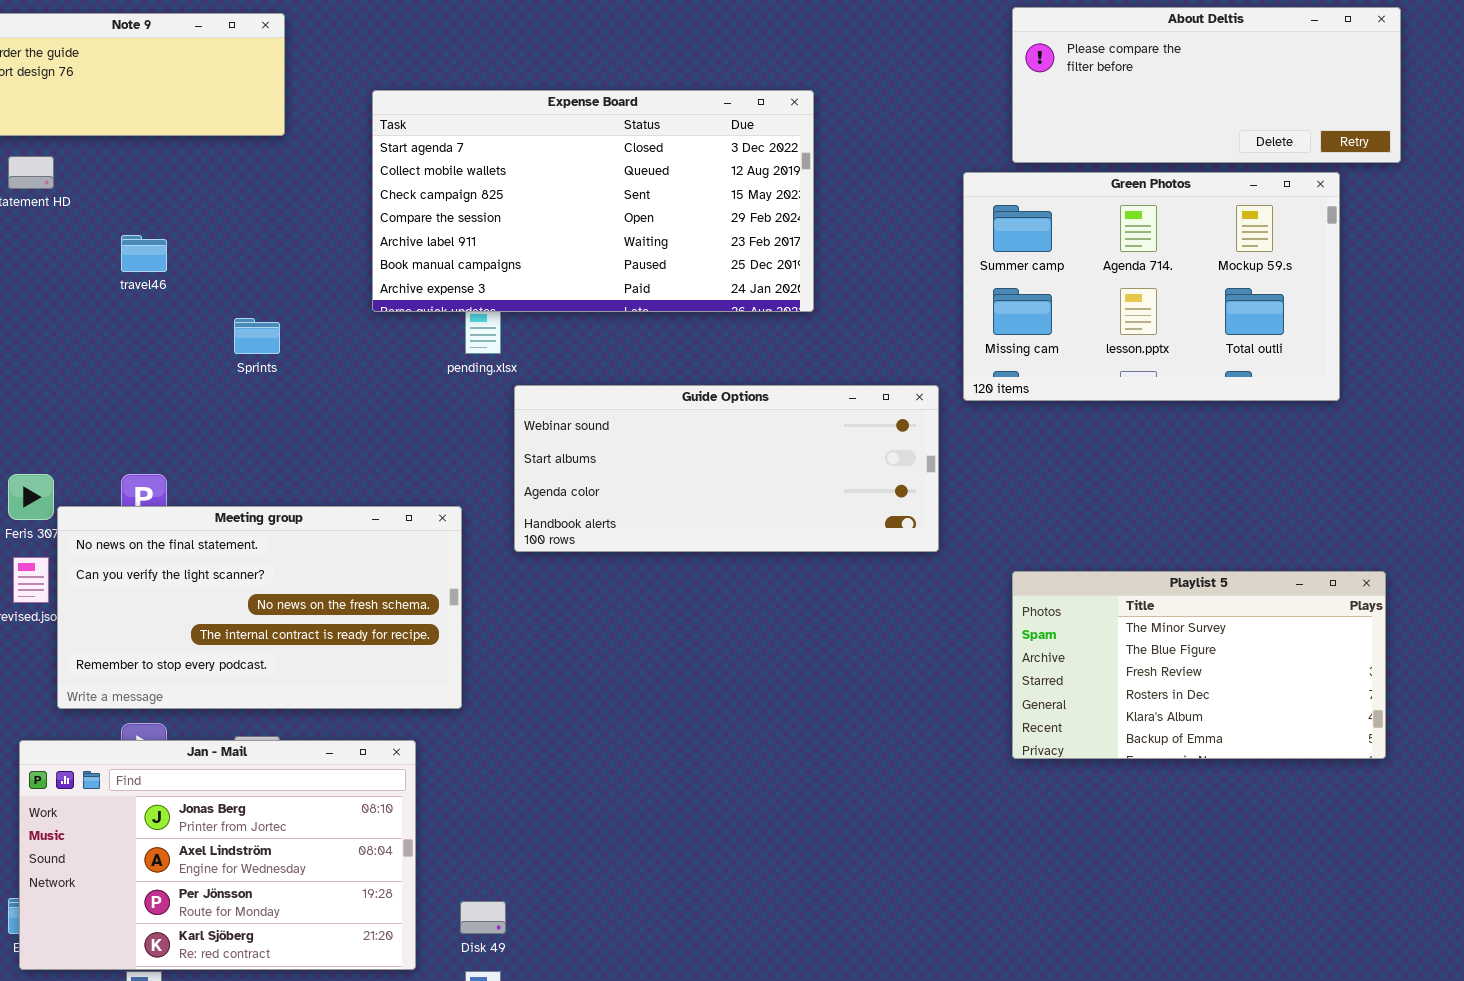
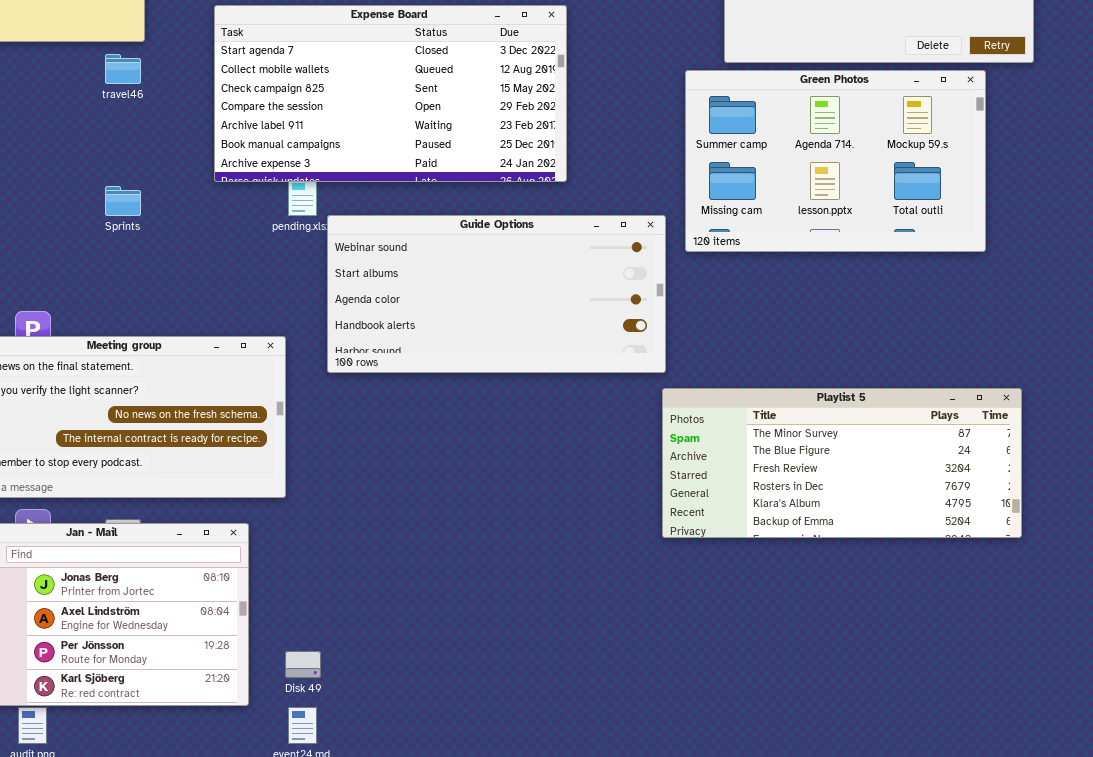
travel46: [121,235,167,272] -> [105,54,141,84], moved
Guide Options: [514,385,939,552] -> [327,215,666,373], resized
Playlist 5: [1012,571,1386,759] -> [662,388,1022,538], resized

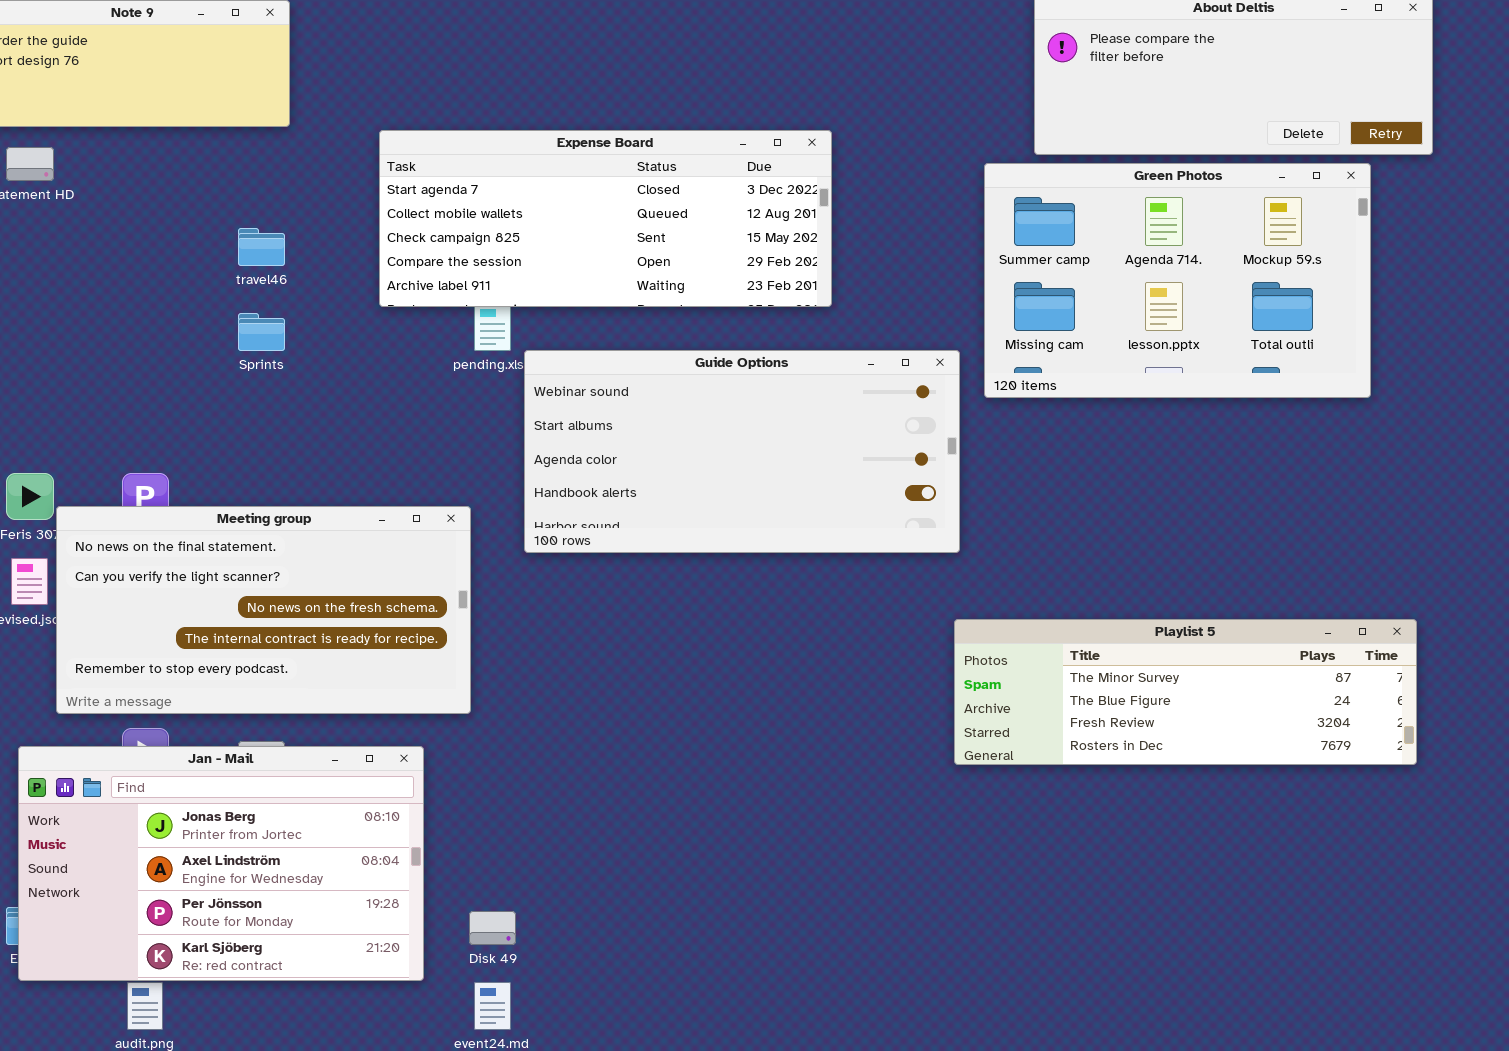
Expense Board: [214,5,567,182] -> [379,130,832,307], resized
travel46: [105,54,141,84] -> [238,228,285,266], moved
Playlist 5: [662,388,1022,538] -> [954,619,1417,765], resized

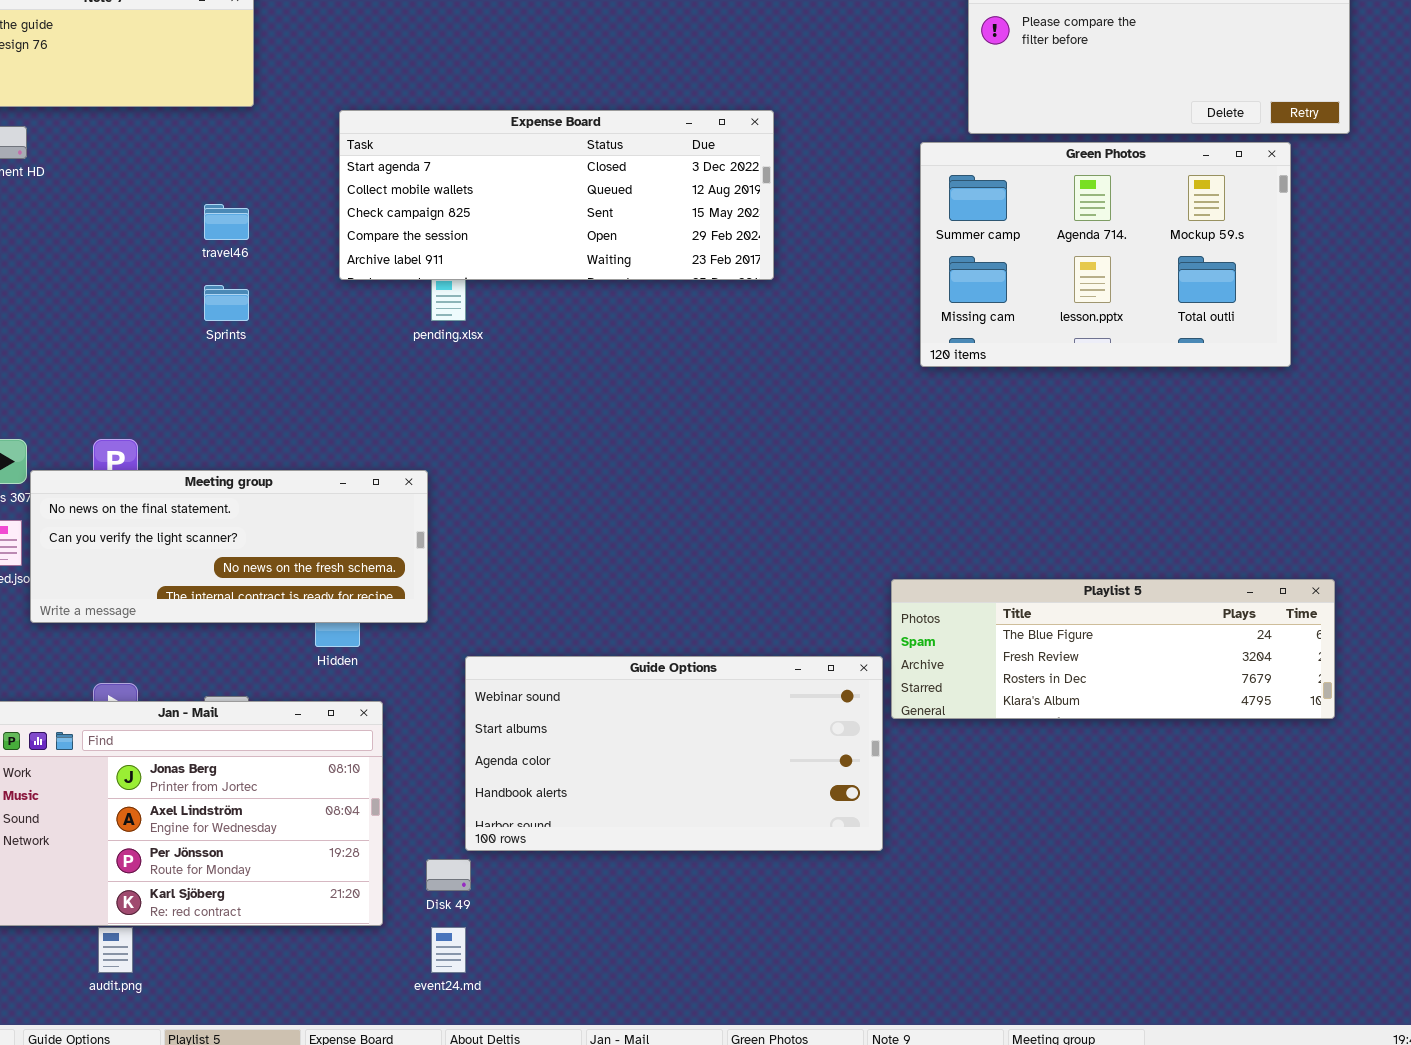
Guide Options: [524,350,960,553] -> [465,656,883,851], moved
Meeting group: [56,506,471,714] -> [30,470,428,623], resized
Playlist 5: [954,619,1417,765] -> [891,579,1335,719], scrolled down 1 row

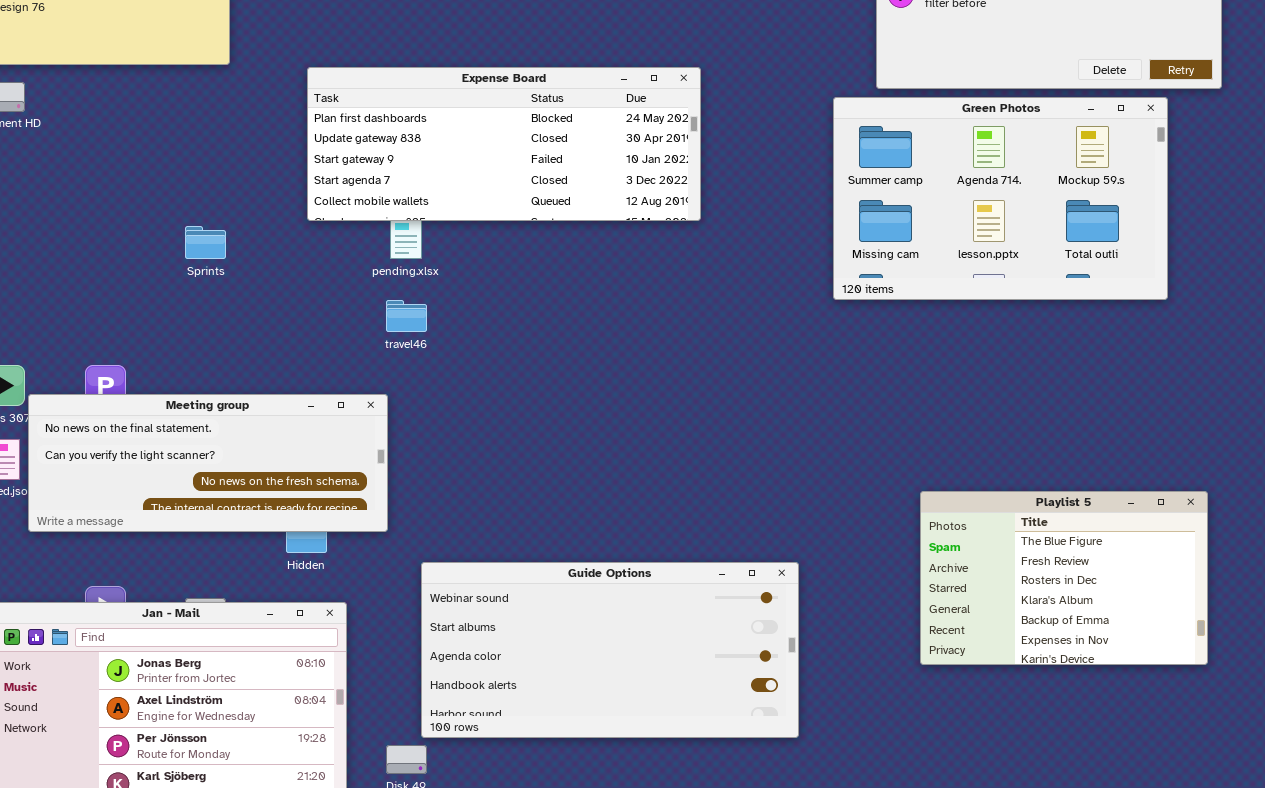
Expense Board: [339,110,774,280] -> [307,67,701,221], scrolled up 3 rows
travel46: [204,204,249,240] -> [386,300,427,332], moved
Playlist 5: [891,579,1335,719] -> [920,491,1208,665], resized

